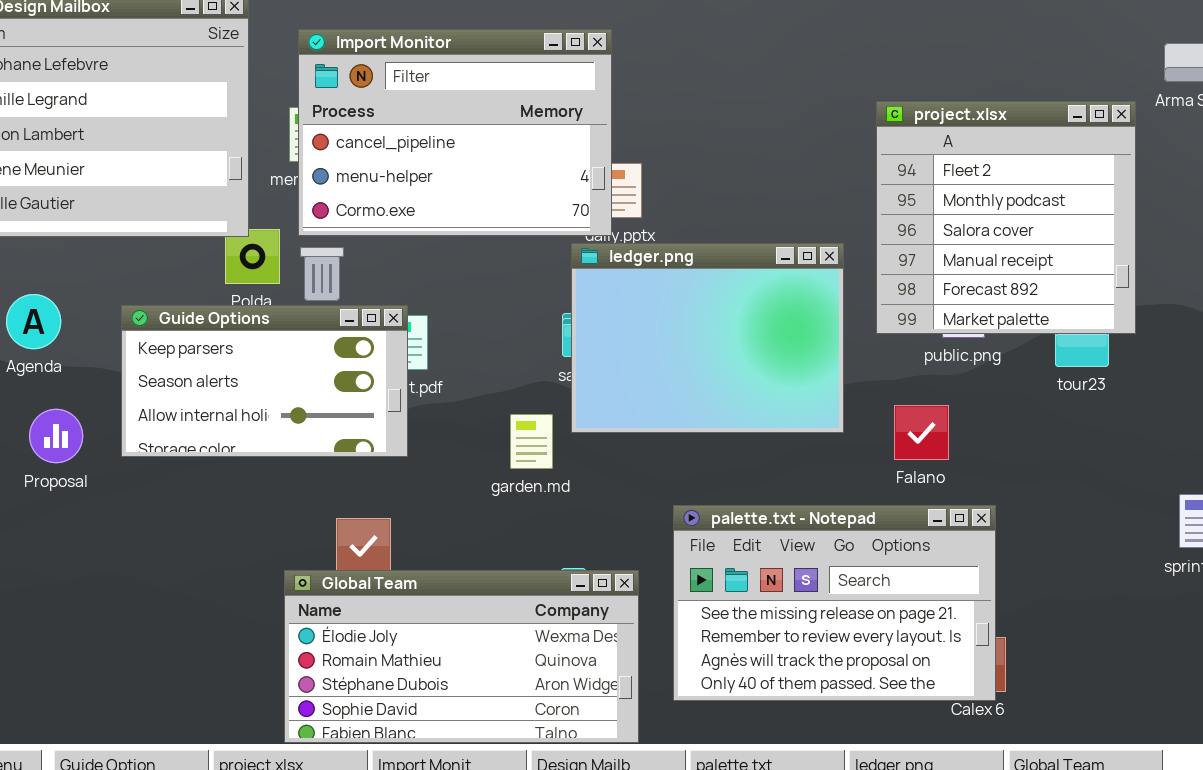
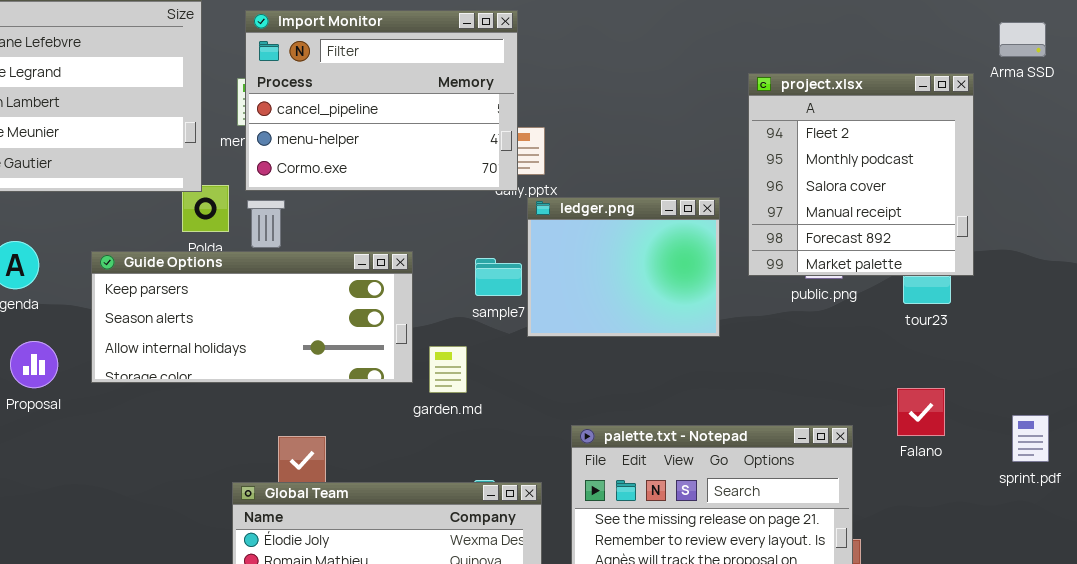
ledger.png: [571,243,844,433] -> [527,197,720,337], resized
Guide Options: [121,305,408,457] -> [91,251,413,383], resized
Falano: [894,405,949,460] -> [897,388,945,436], moved

